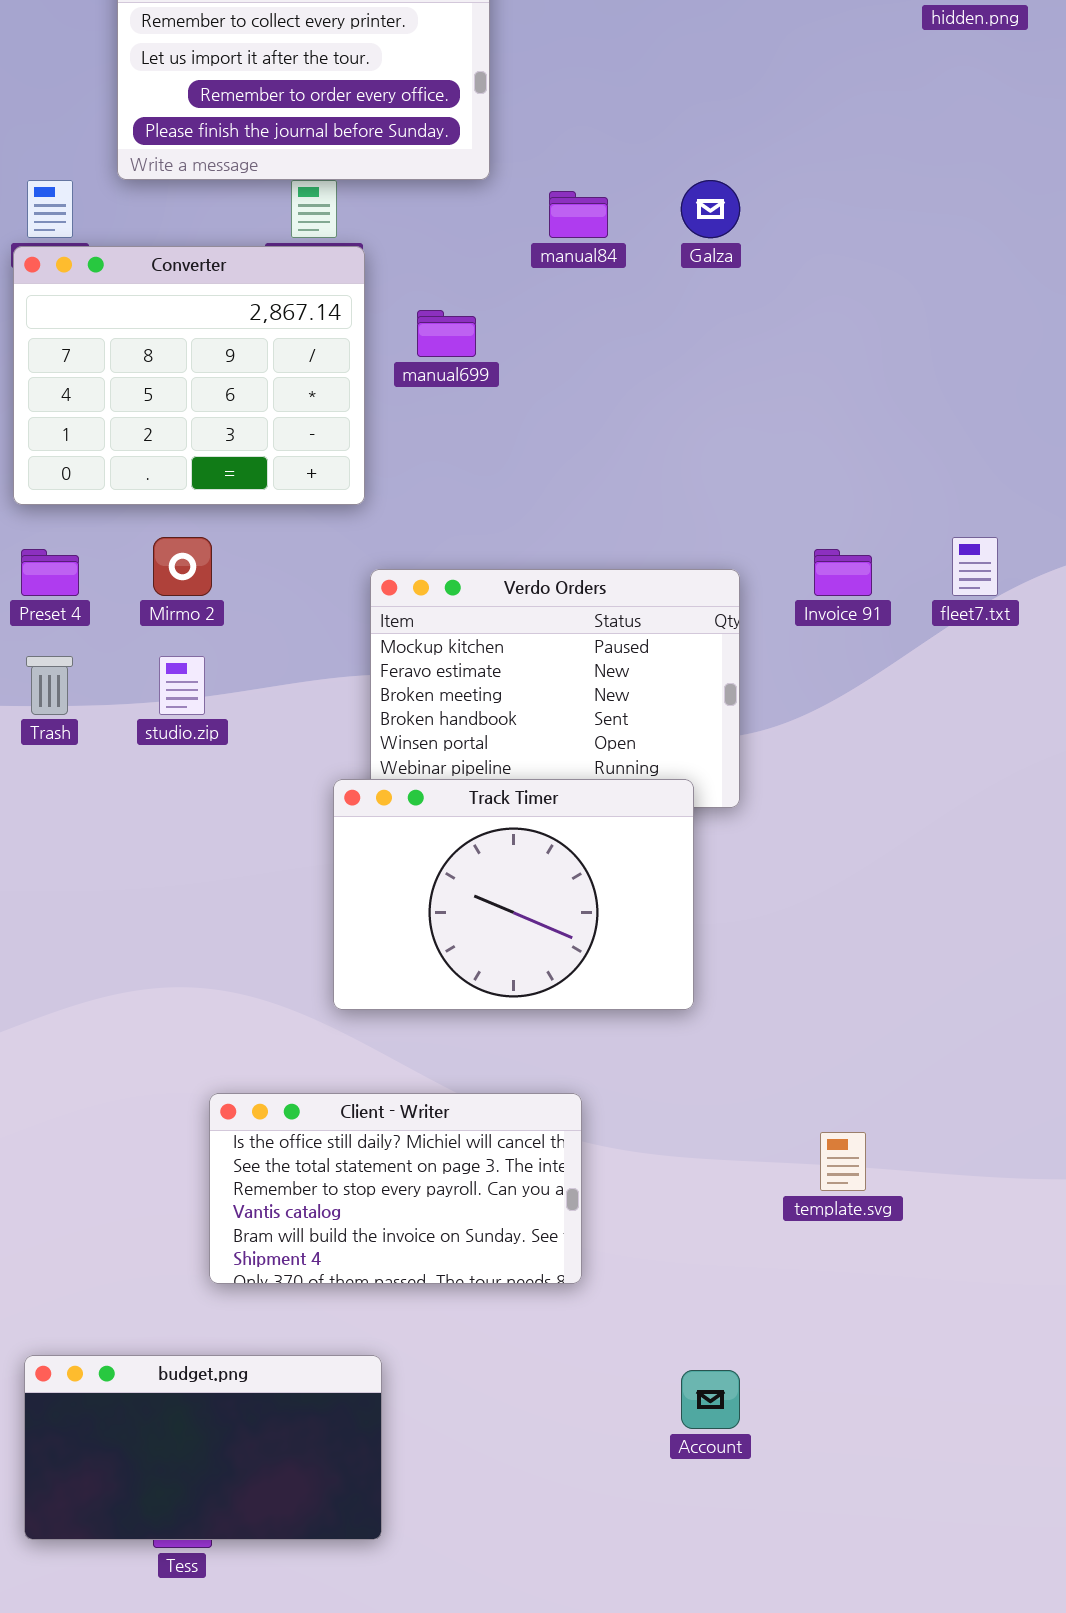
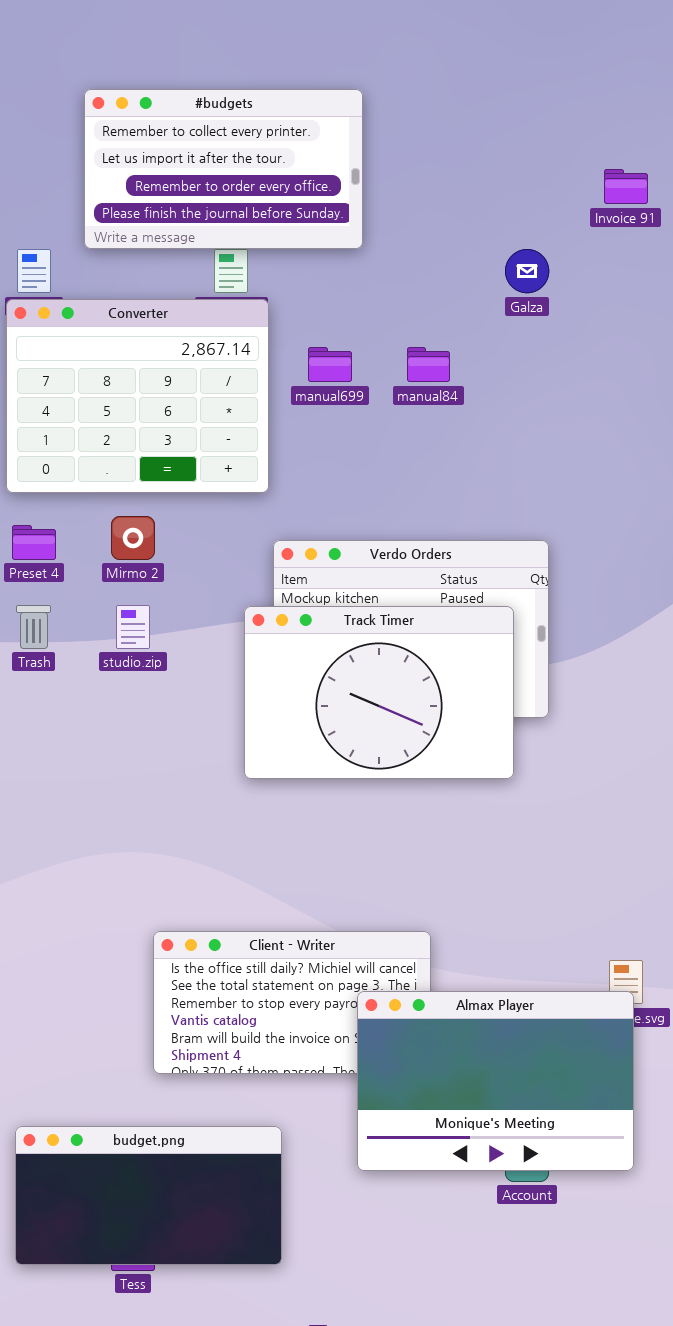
manual84: [549,191,608,238] -> [407,347,450,382], moved
Invoice 91: [814,549,872,596] -> [604,169,648,204], moved
Track Timer: [333,779,694,1010] -> [244,606,514,779], moved
Almax Player: none -> [357,991,634,1171], opened

